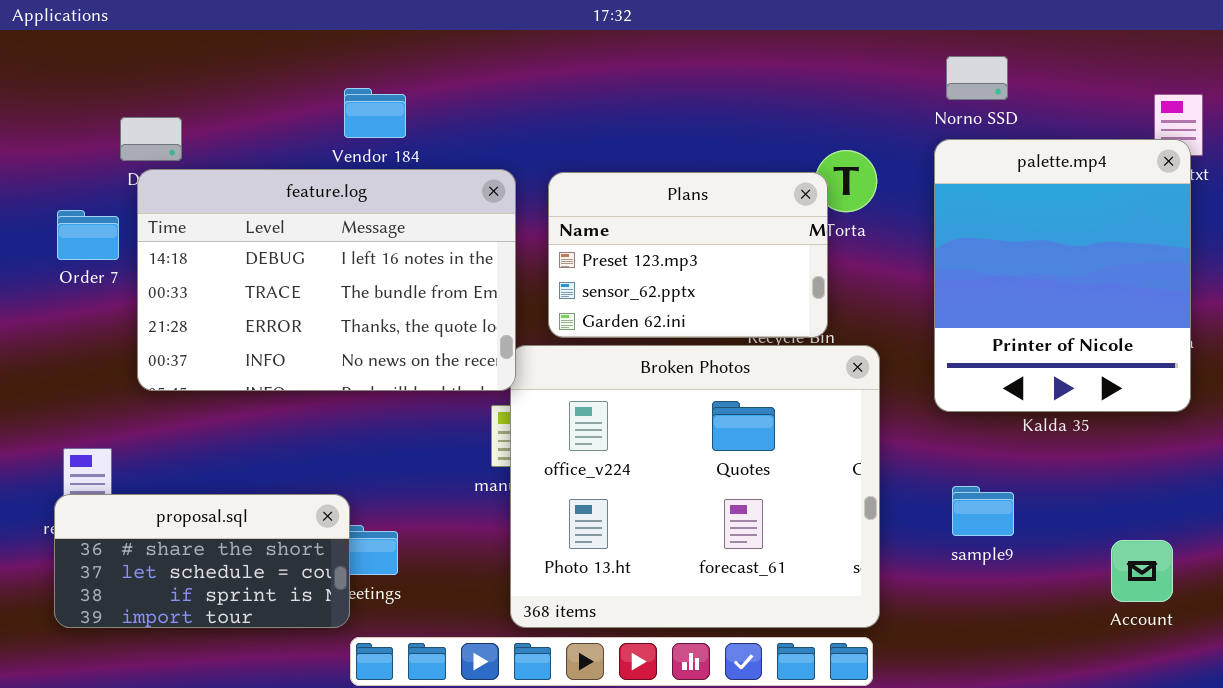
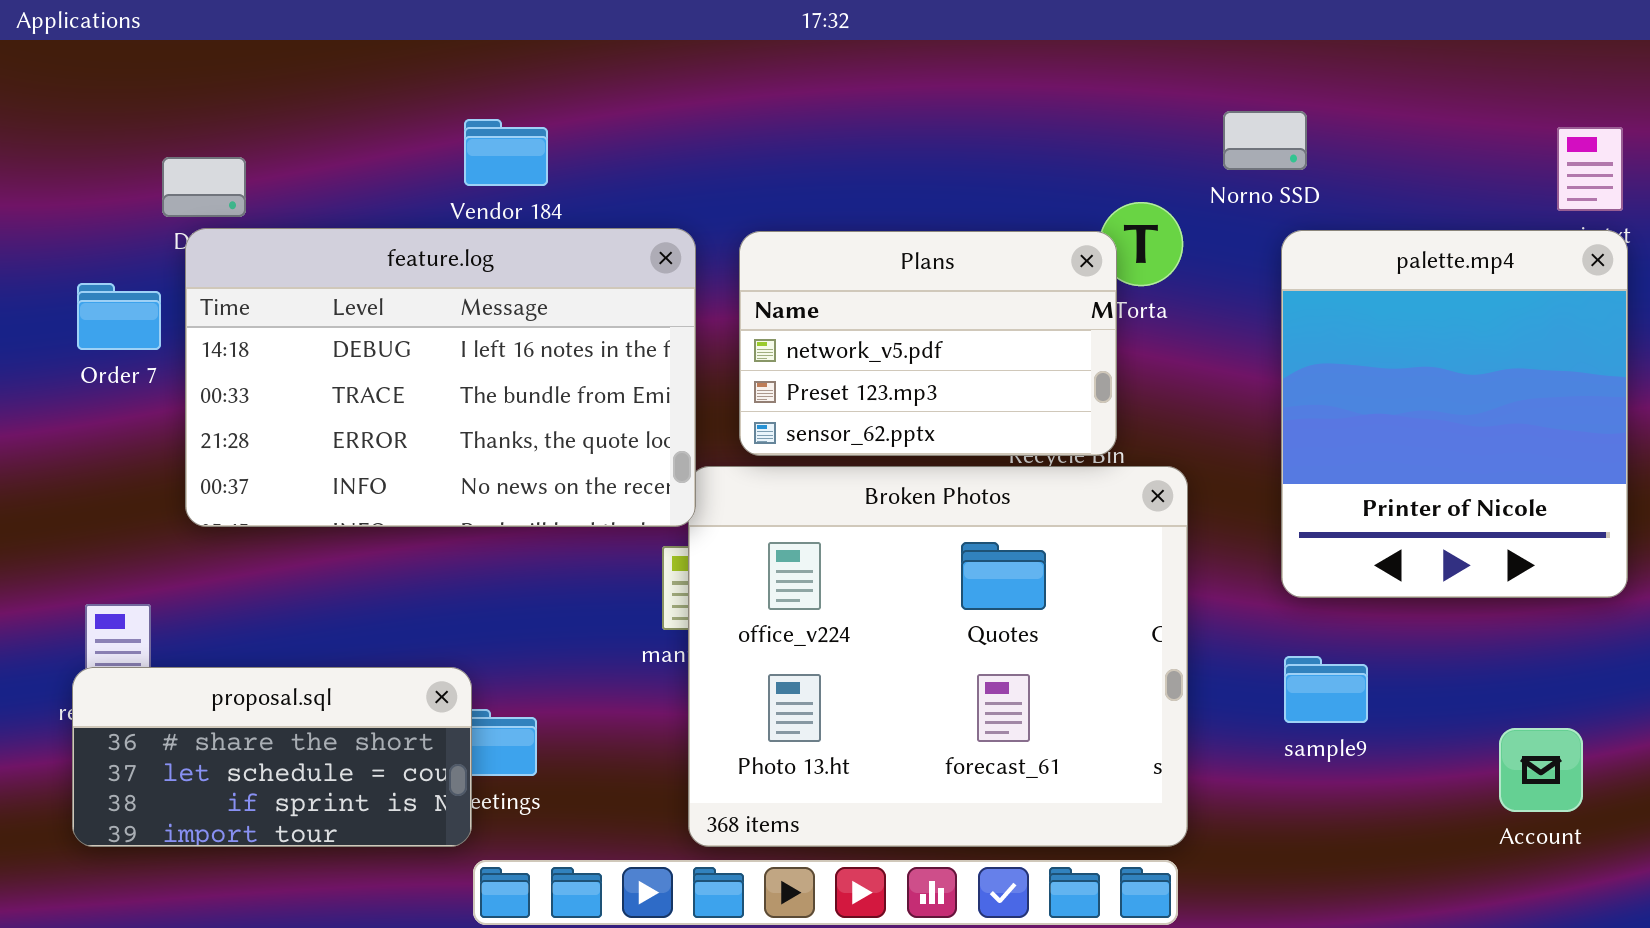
Norno SSD: [946,56,1008,100] -> [1223,111,1307,170], moved
palette.mp4: [934,139,1191,412] -> [1281,230,1628,598], moved
Plans: [548,172,828,338] -> [739,231,1117,456], scrolled up 1 row

